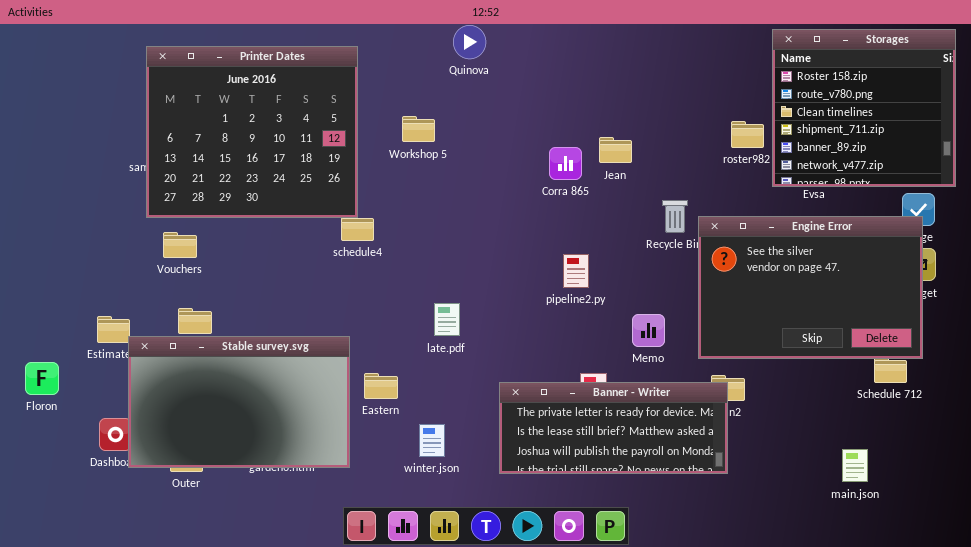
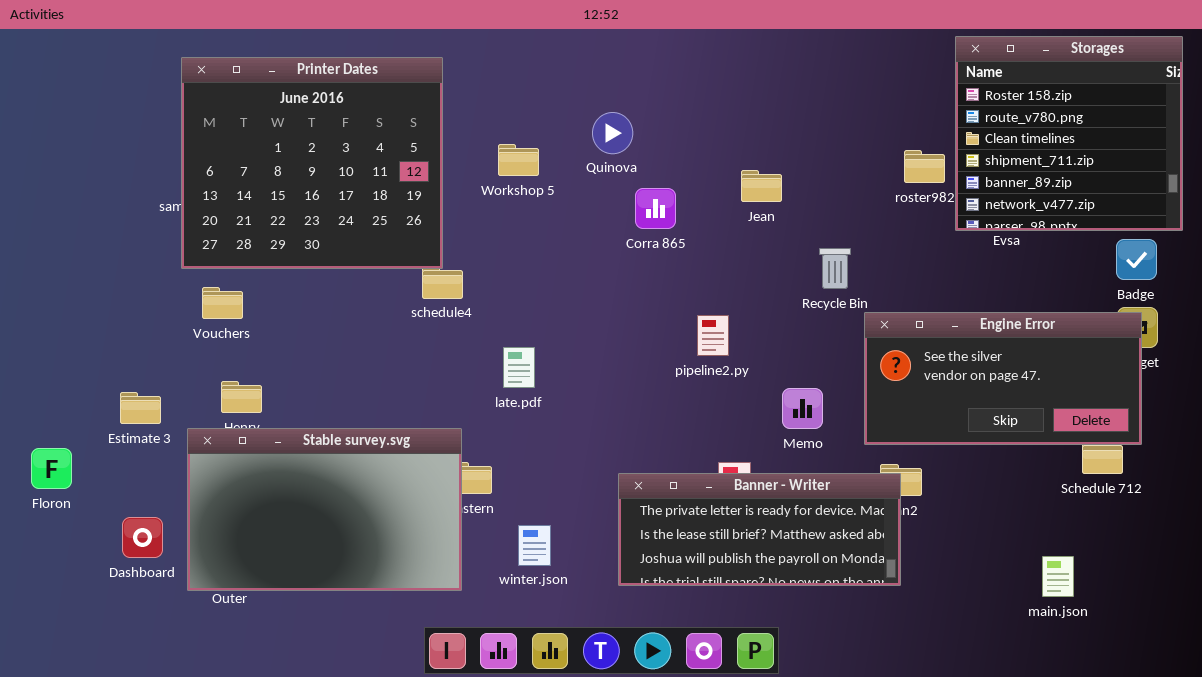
Quinova: [453,25,486,59] -> [592,112,633,154], moved
Corra 865: [549,147,582,180] -> [635,188,676,229], moved
Engine Error: [698,216,923,359] -> [864,312,1142,445], resized
late.pdf: [434,303,460,336] -> [503,347,535,388], moved
Stable survey.svg: [128,336,350,468] -> [187,428,462,591], moved

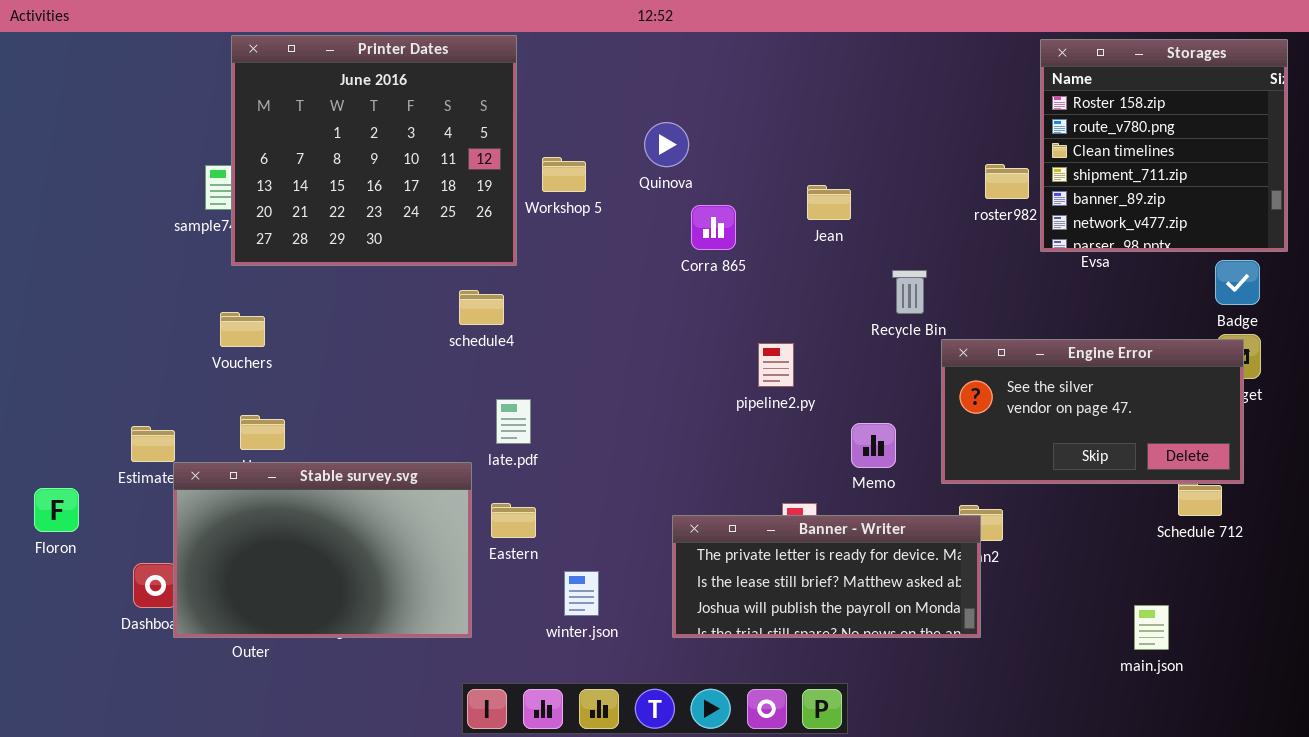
Printer Dates: [181,57,443,269] -> [231,35,517,266], moved
late.pdf: [503,347,535,388] -> [496,399,531,444], moved
Stable survey.svg: [187,428,462,591] -> [173,462,472,638], moved

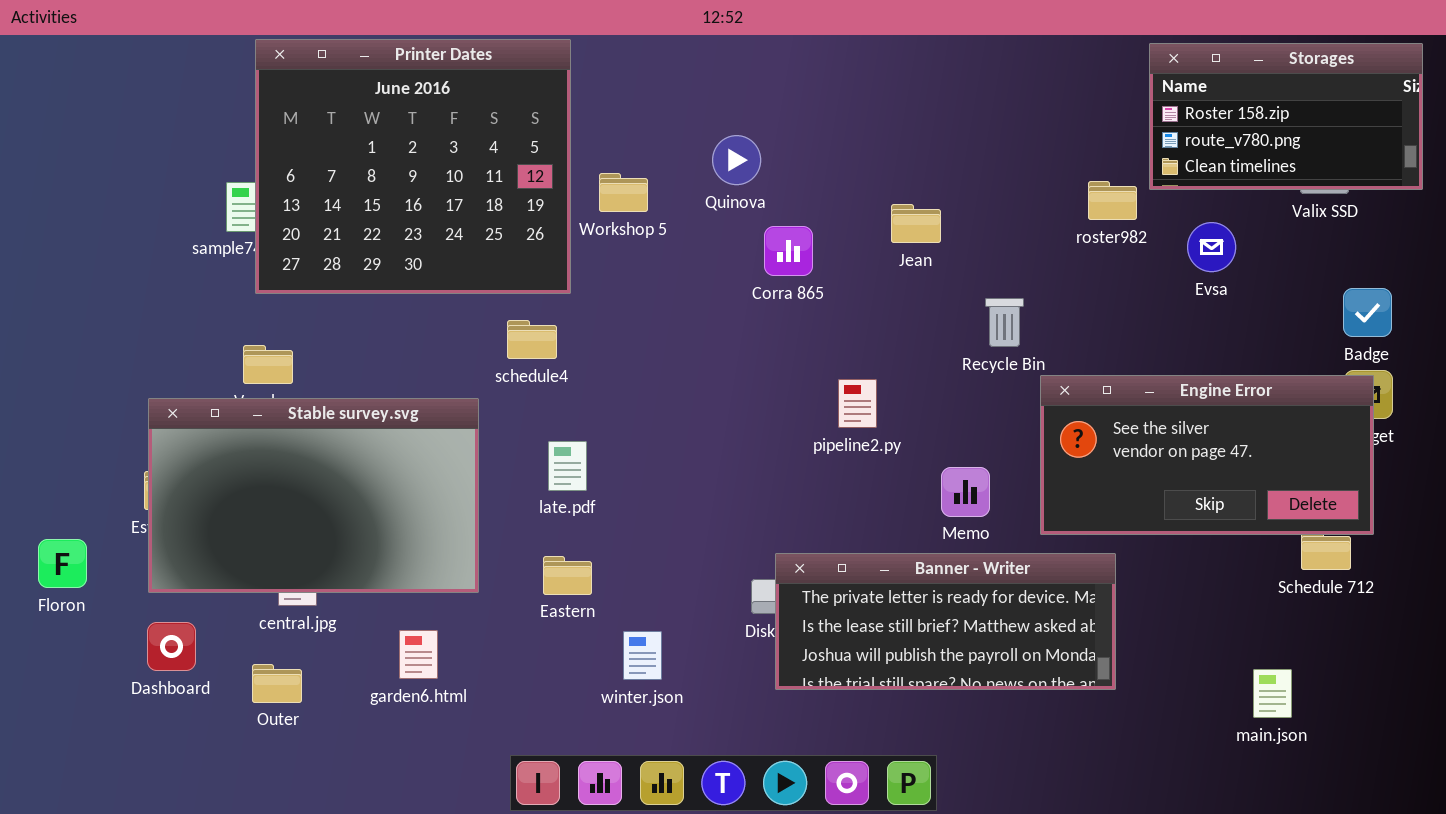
Storages: [1040,39,1288,252] -> [1149,43,1423,190], resized
Stable survey.svg: [173,462,472,638] -> [148,398,479,593], moved
Banner - Writer: [672,515,981,638] -> [775,553,1116,690], moved

